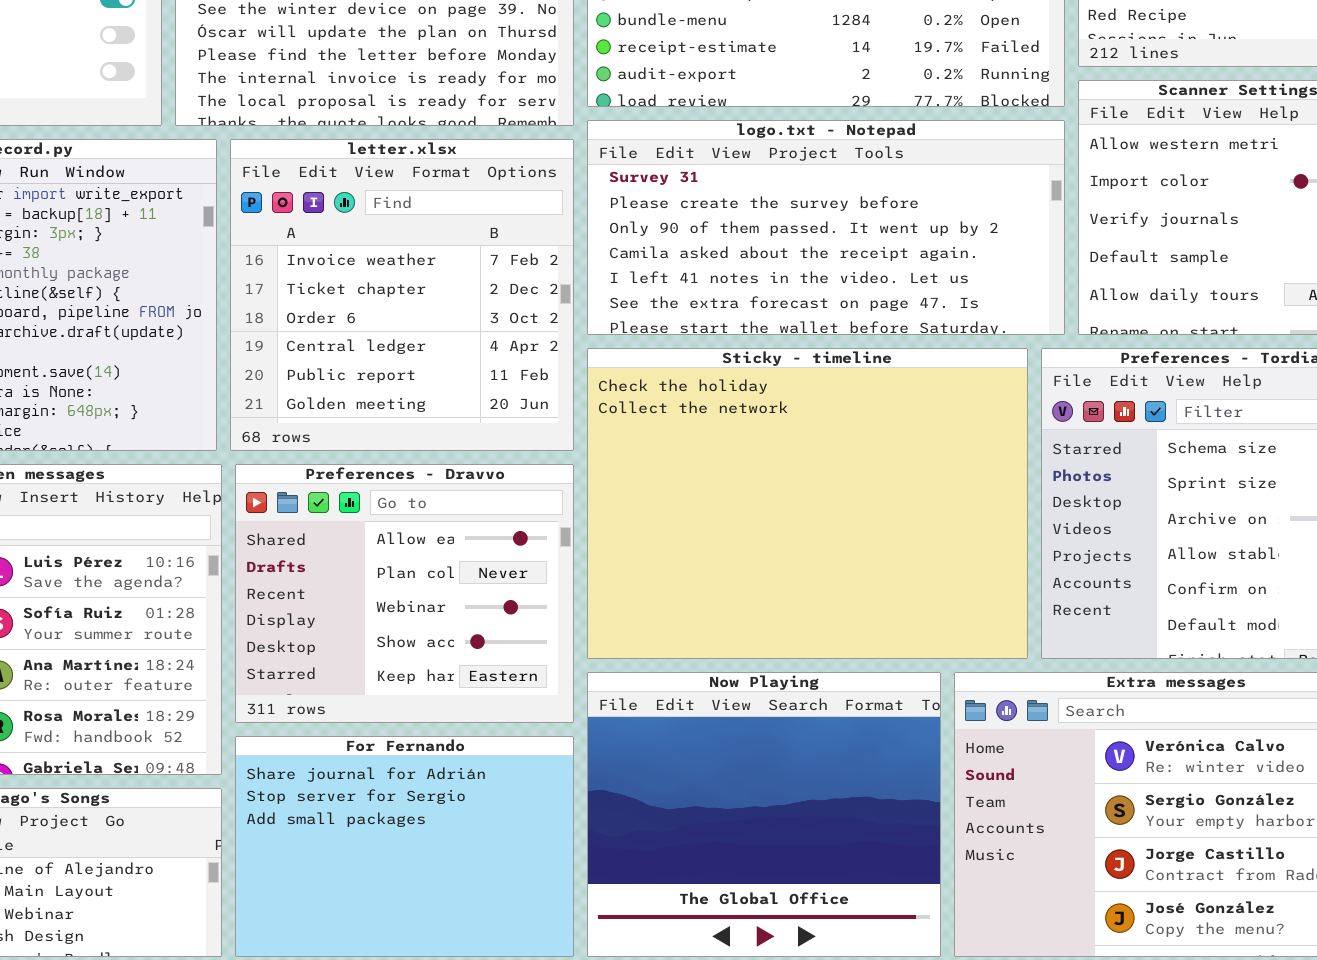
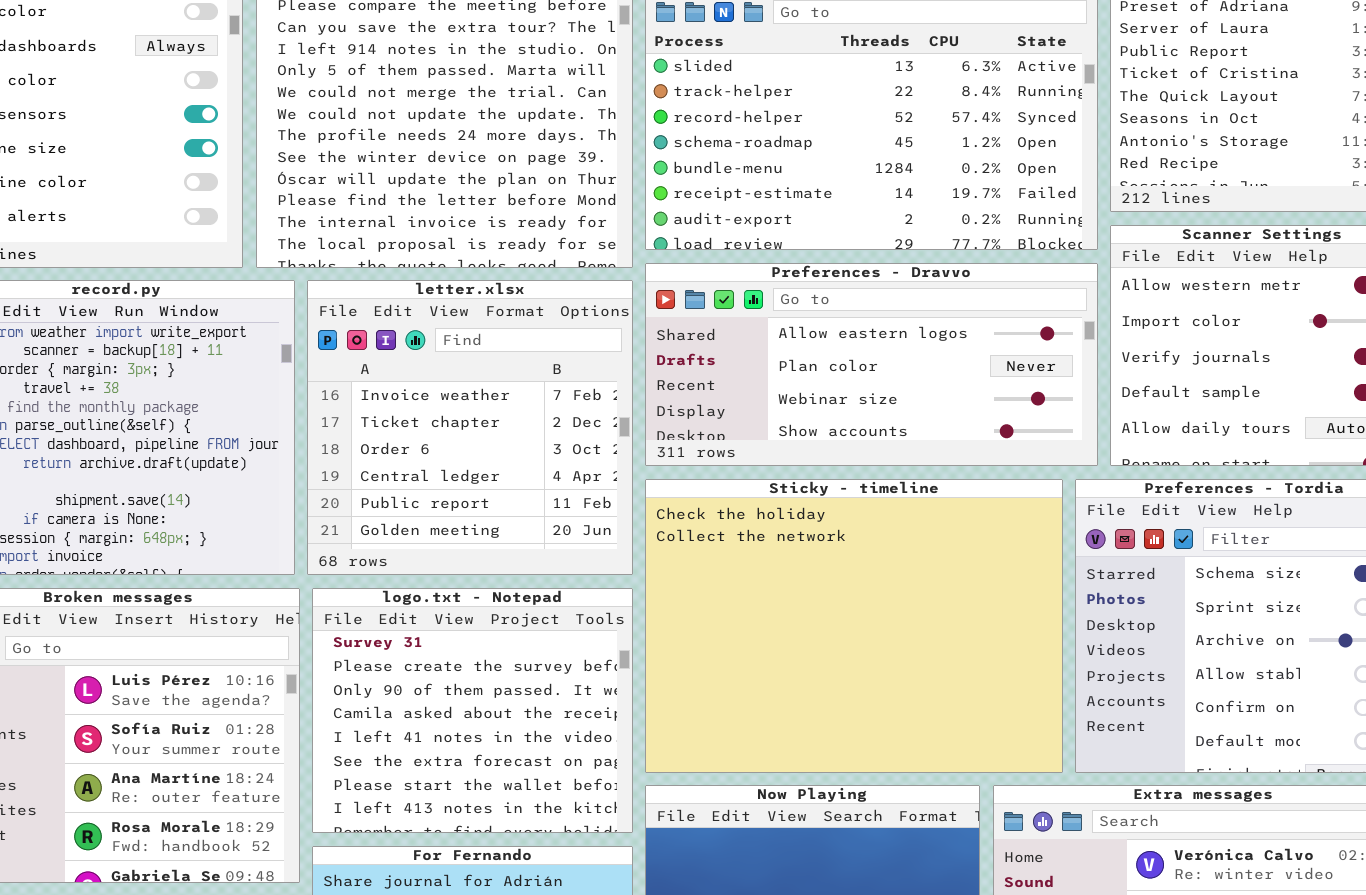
logo.txt - Notepad: [587,120,1065,335] -> [312,588,633,833], moved, resized
Preferences - Dravvo: [235,464,574,723] -> [645,263,1098,466], moved, resized

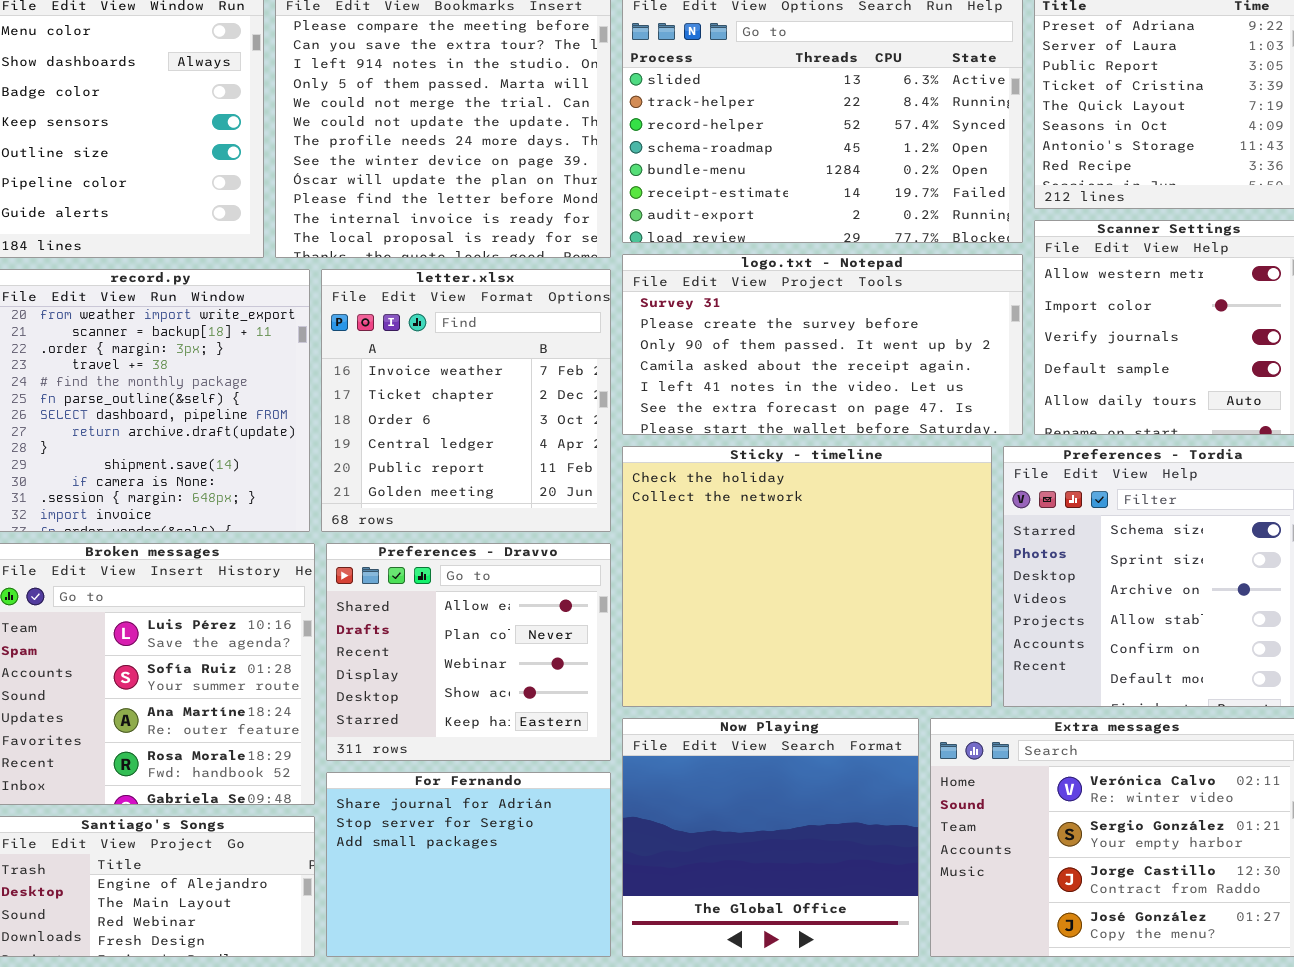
Preferences - Dravvo: [645,263,1098,466] -> [326,543,611,761], moved, resized
logo.txt - Notepad: [312,588,633,833] -> [622,254,1023,435], moved, resized

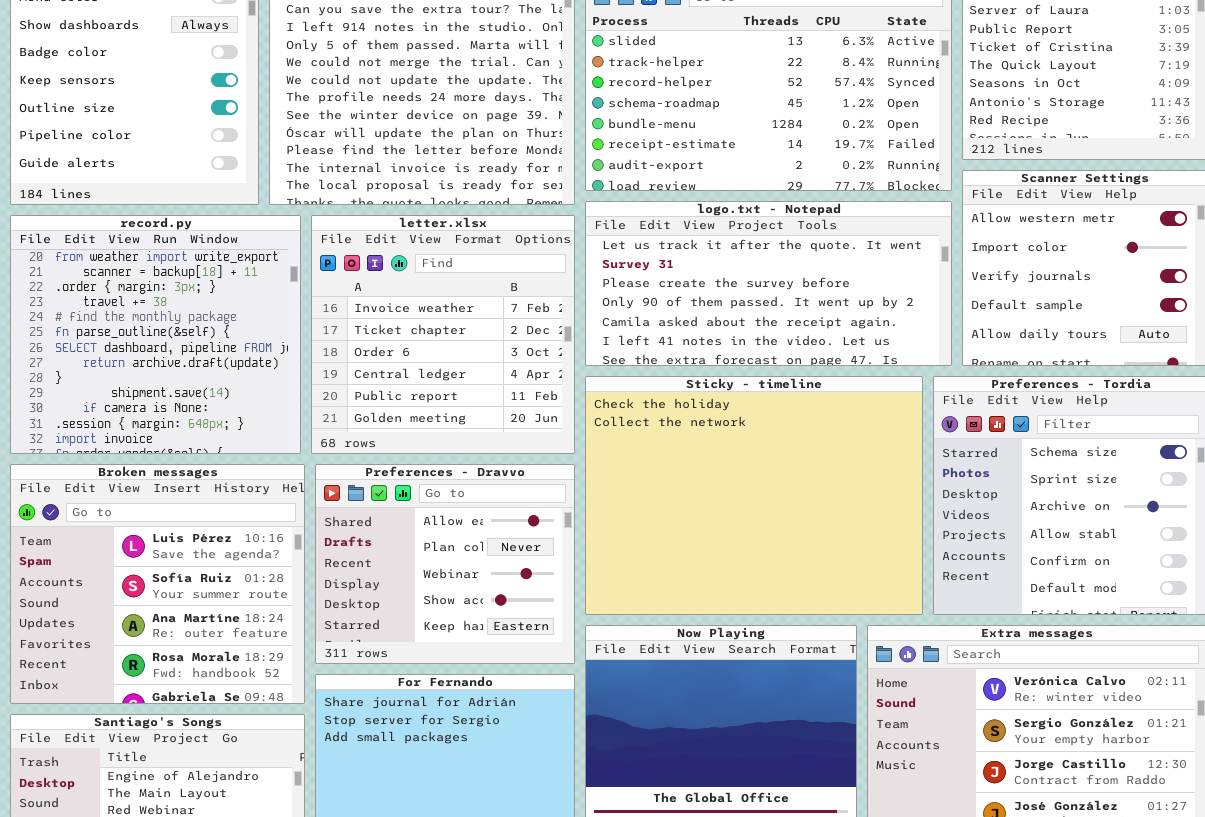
logo.txt - Notepad: [622,254,1023,435] -> [585,201,952,366], scrolled up 1 row

